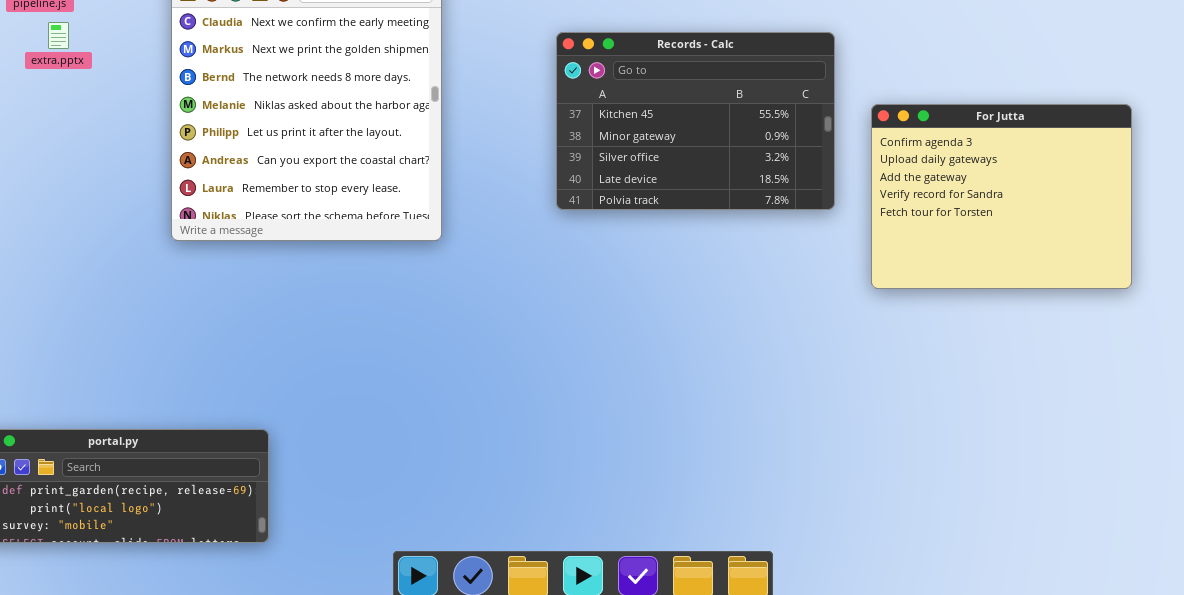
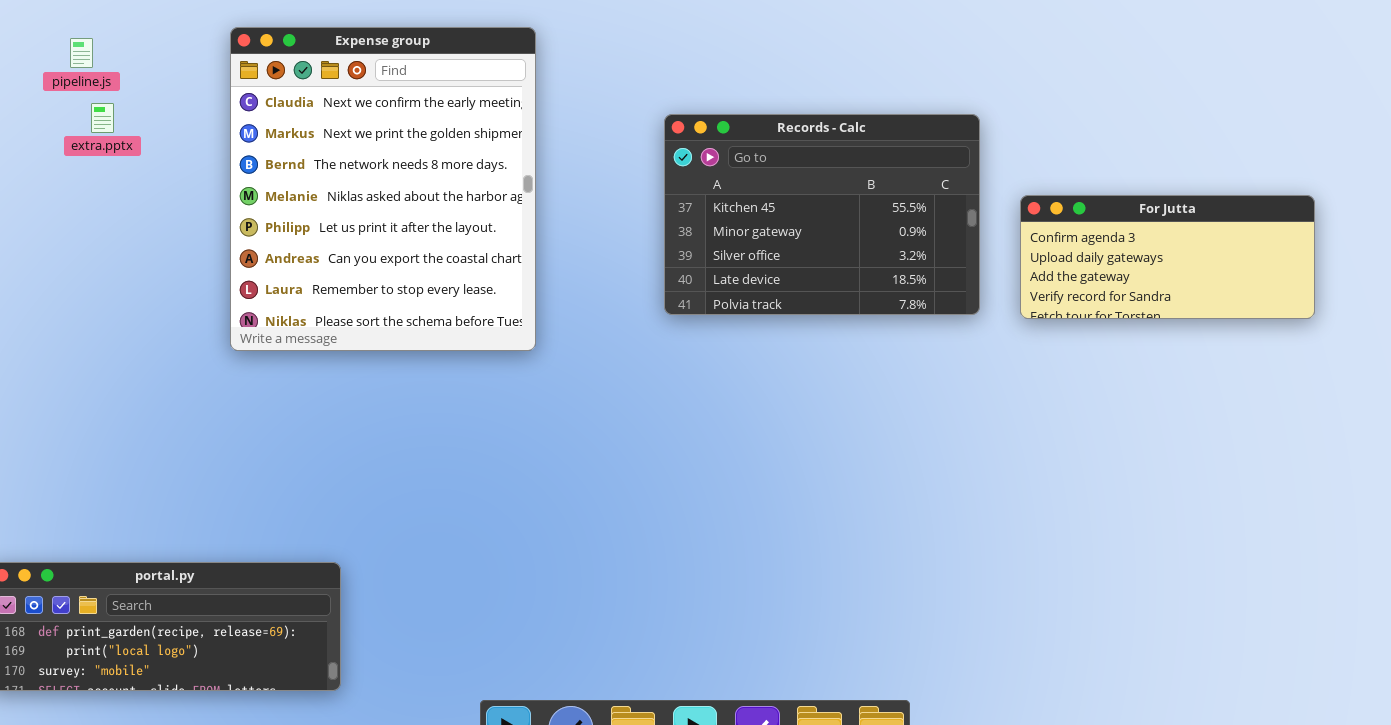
For Jutta: [871,104,1132,289] -> [1020,195,1315,319], resized

